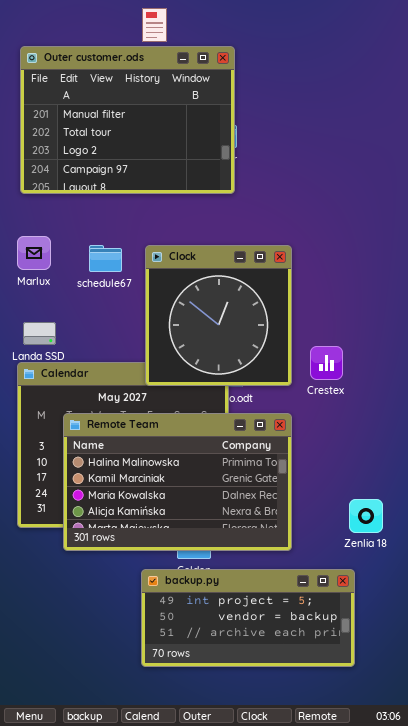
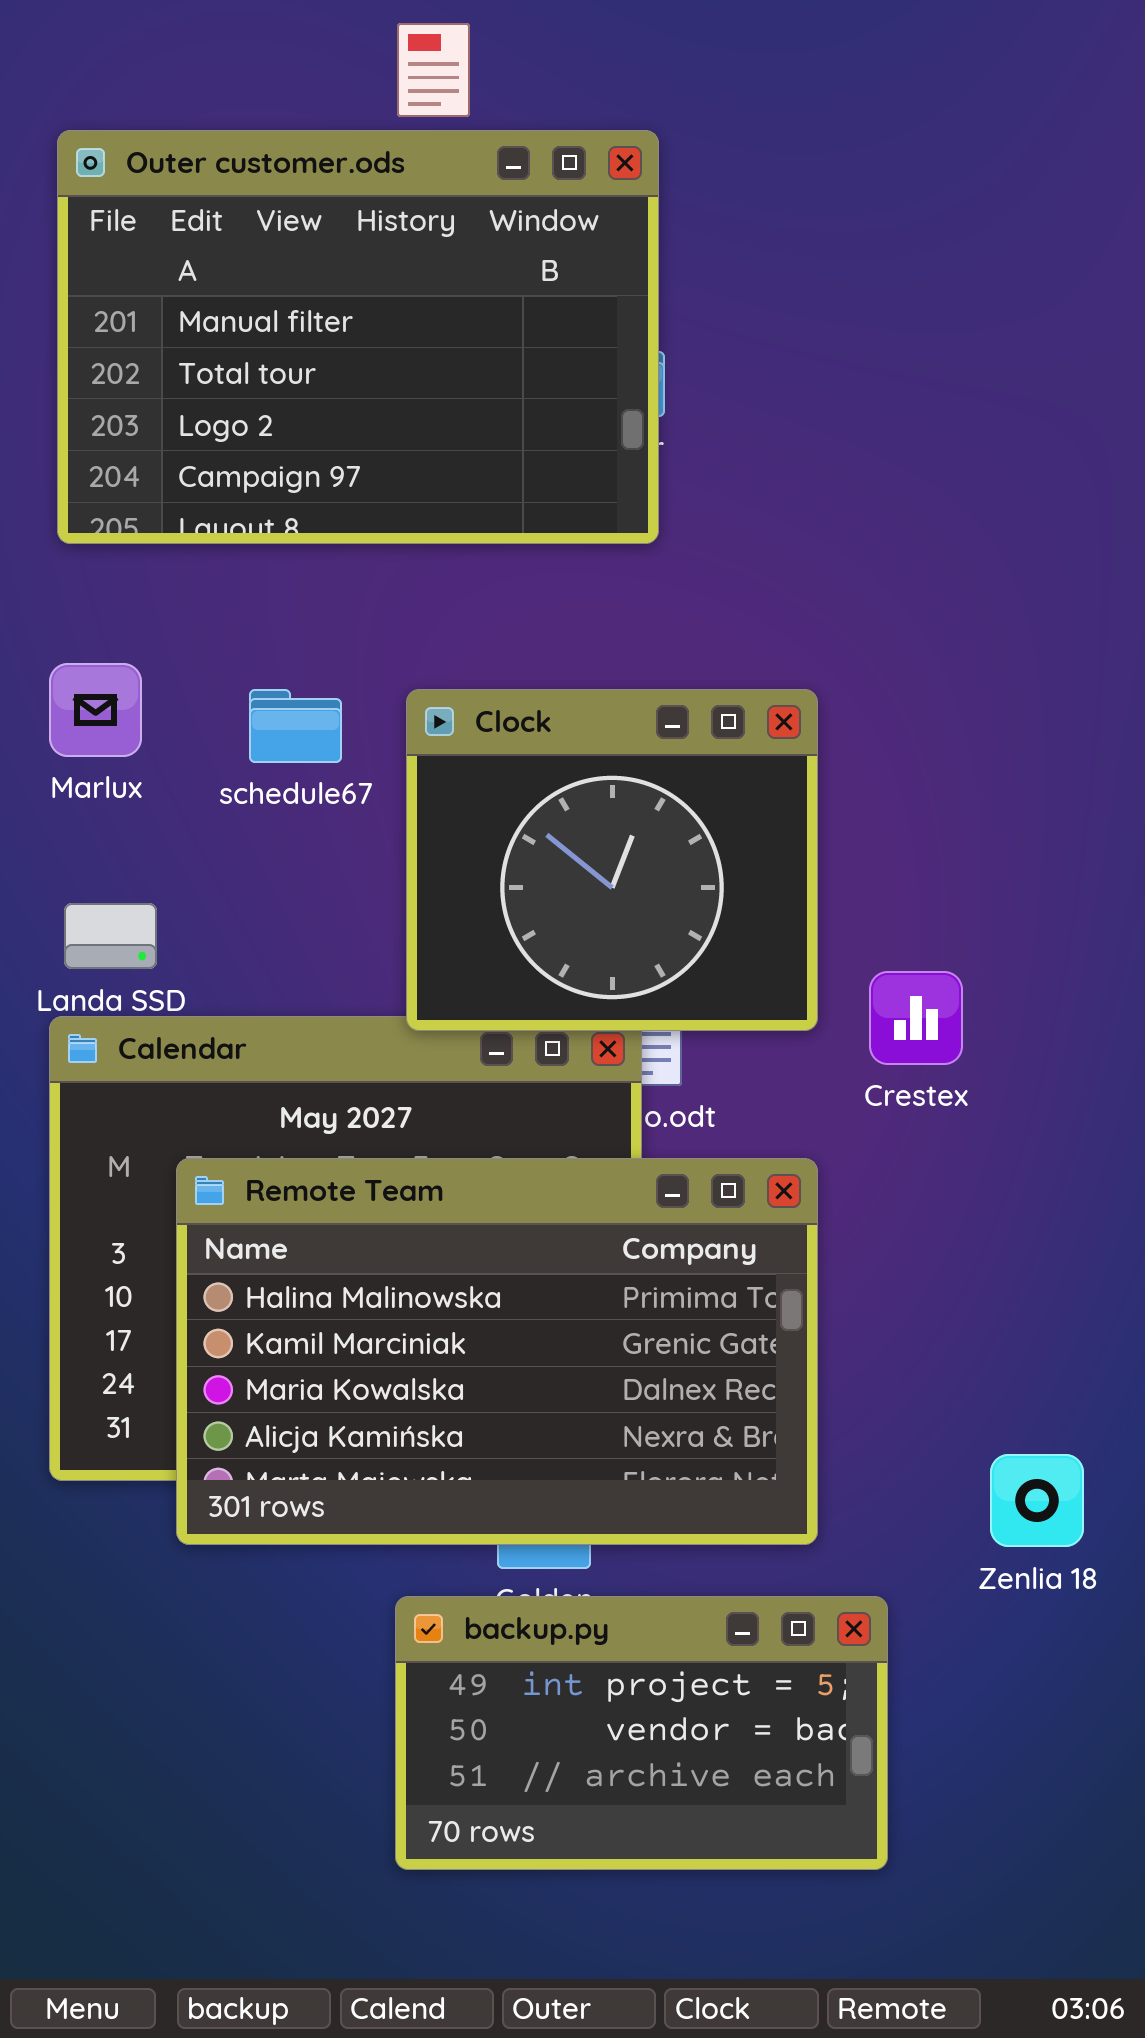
Clock: [145,245,292,386] -> [406,689,818,1031], resized
Zenlia 18: [349,499,383,533] -> [990,1454,1084,1547], moved
backup.py: [141,569,355,667] -> [395,1596,888,1870], resized

